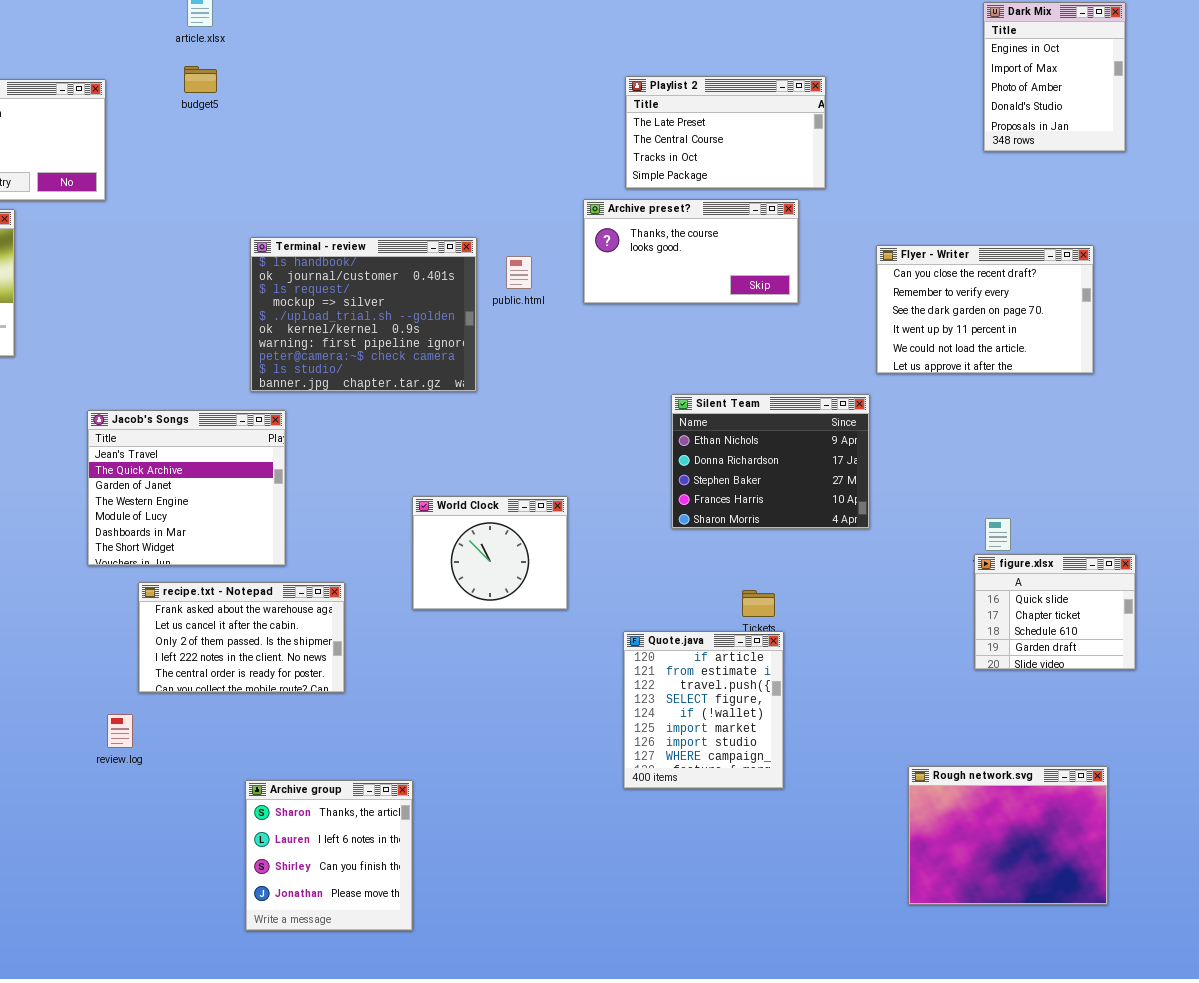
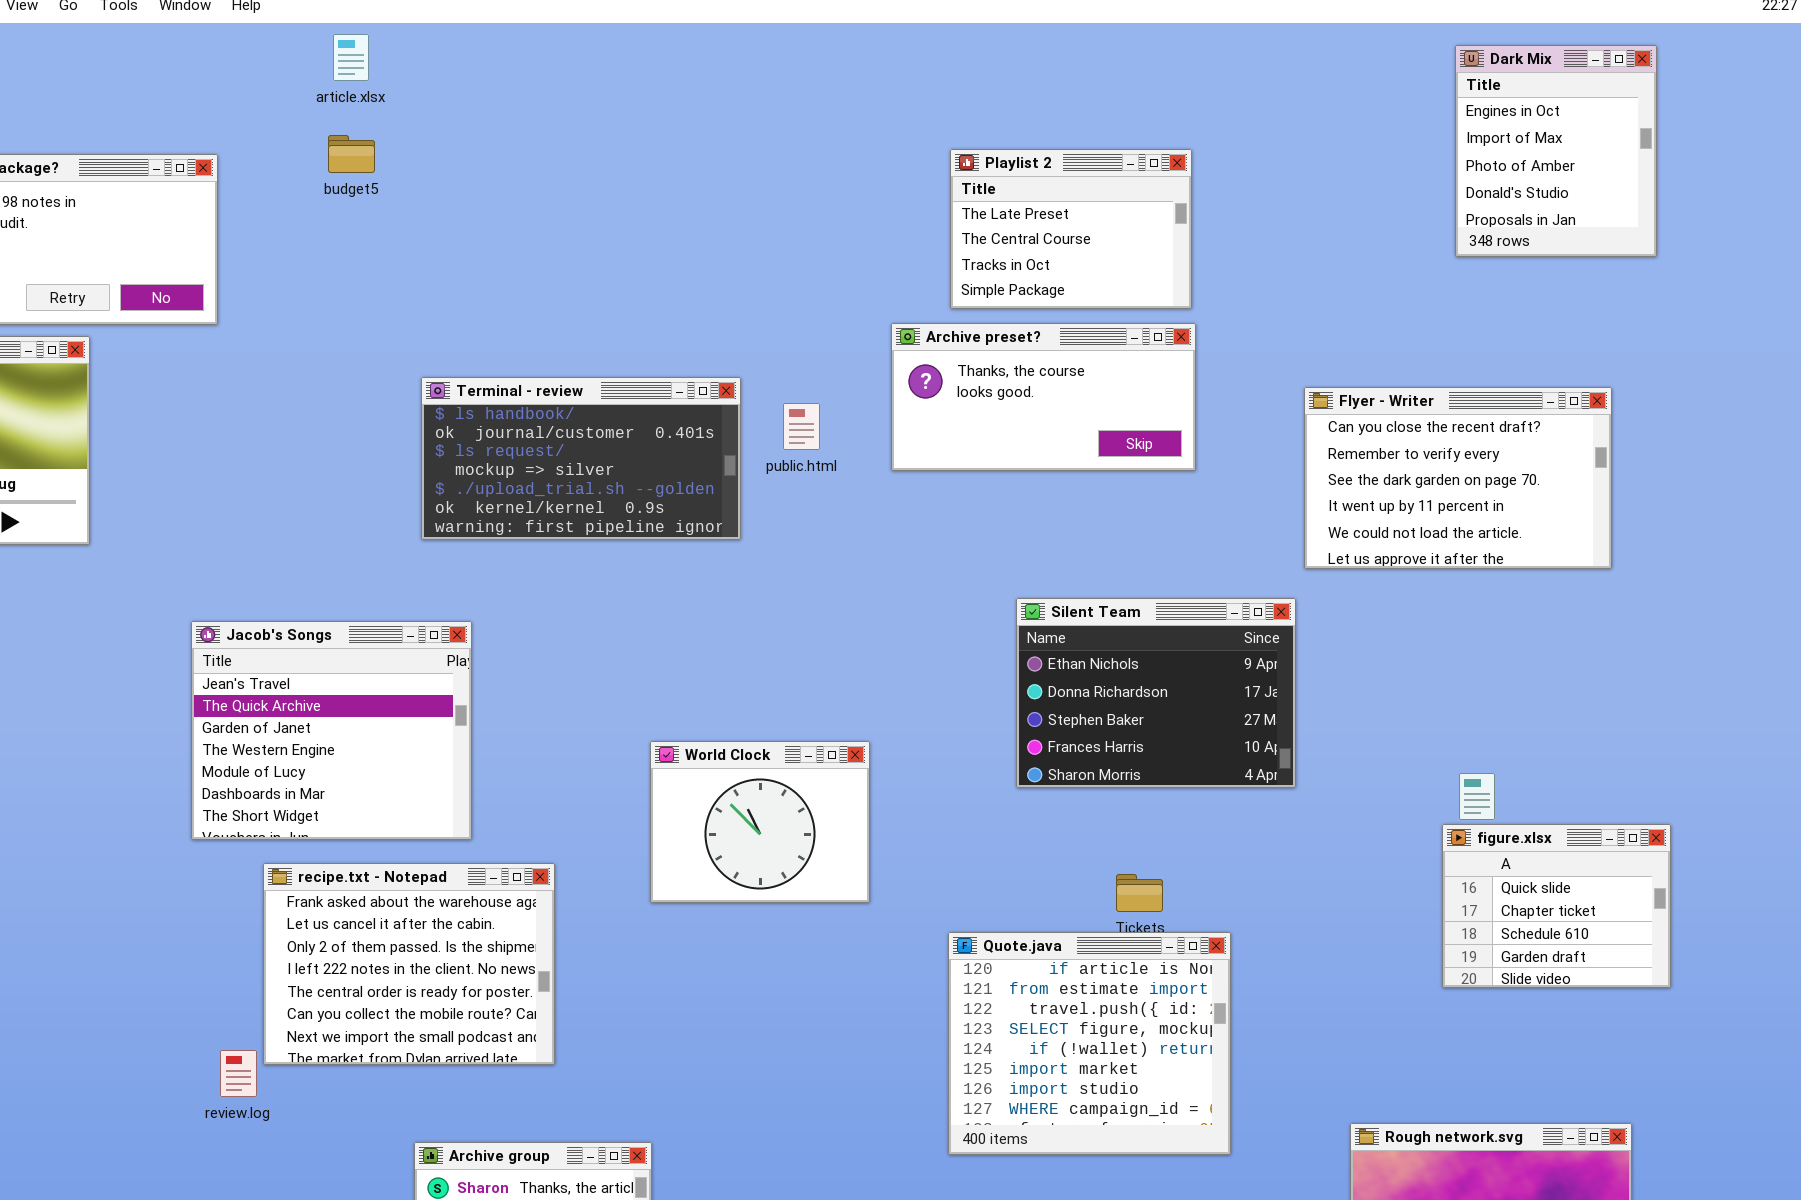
Playlist 2: [625,76,826,189] -> [950,149,1192,309], resized
Terminal - review: [250,237,477,392] -> [421,377,741,540], resized
recipe.txt - Notepad: [138,582,345,693] -> [263,863,555,1065], resized
Quote.java: [623,631,784,789] -> [948,932,1231,1155], resized

